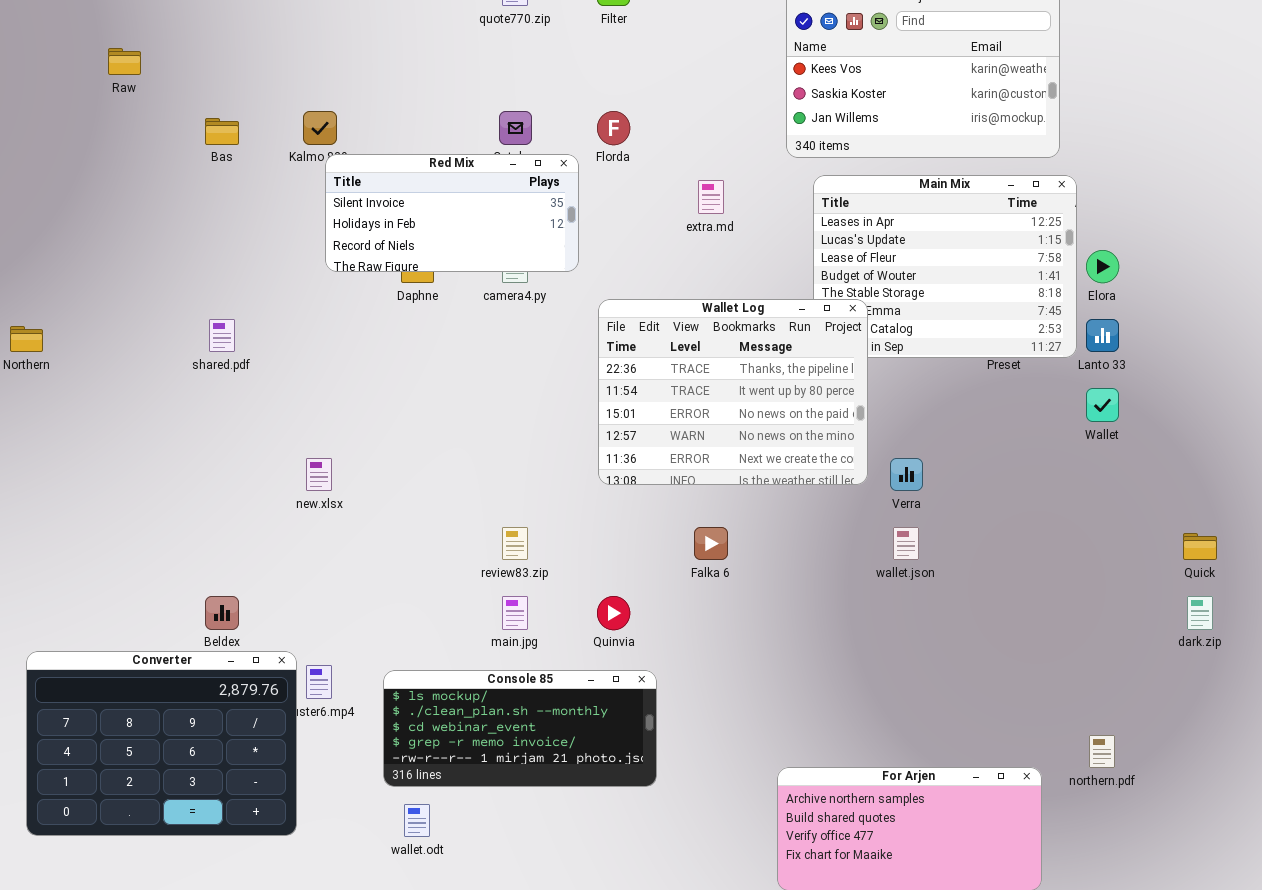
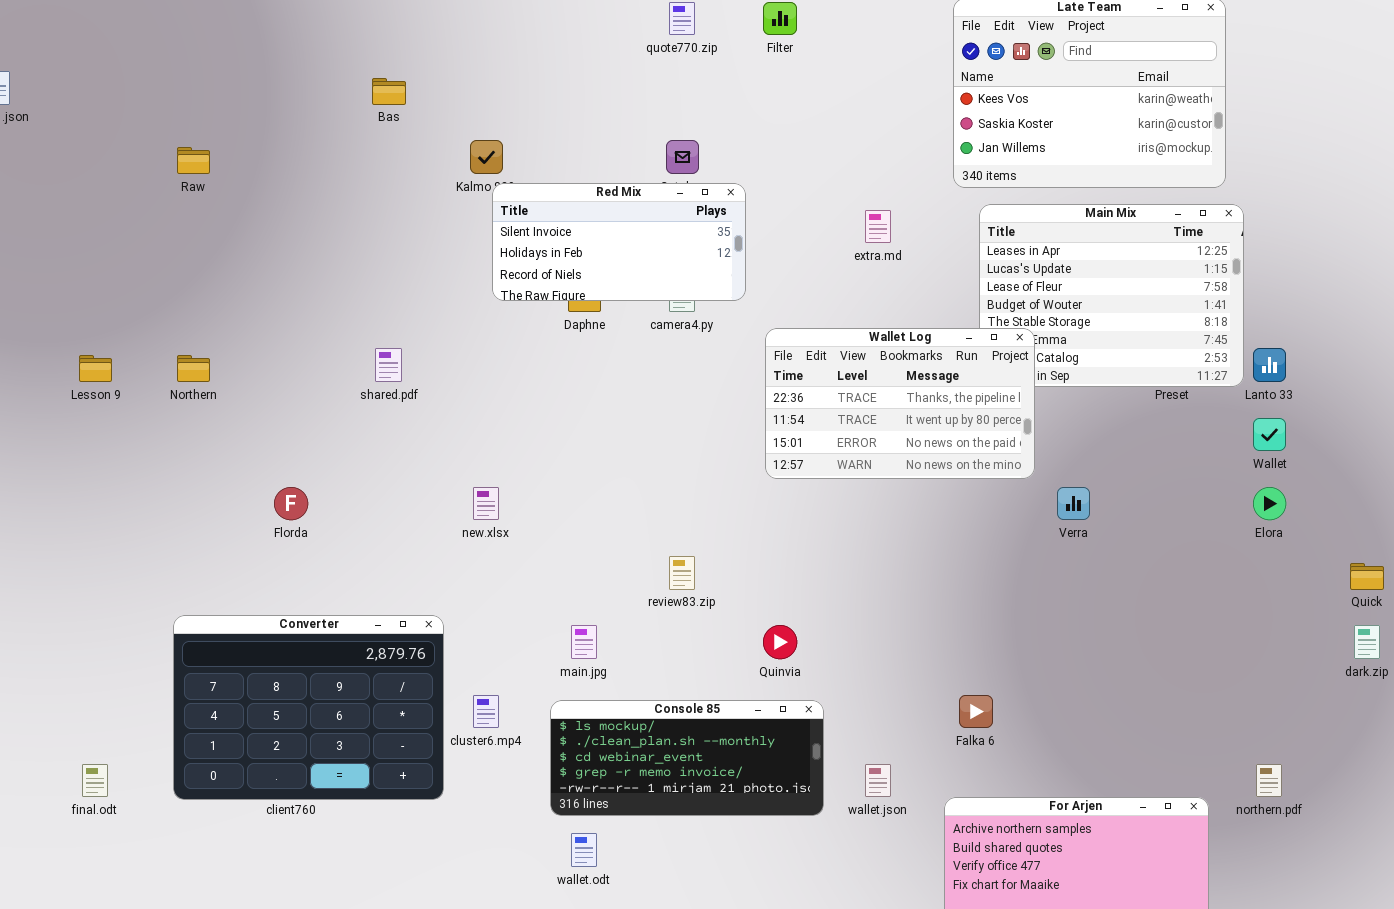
Raw: [108,48,141,75] -> [177,147,210,174], moved
Florda: [597,111,630,145] -> [274,487,308,520], moved
Bas: [205,118,239,145] -> [372,78,406,105], moved
Elora: [1086,250,1119,283] -> [1253,487,1286,520], moved
Wallet Log: [598,299,868,485] -> [765,328,1035,479], resized
Falka 6: [694,527,728,560] -> [959,695,993,728], moved
wallet.json: [893,527,919,560] -> [865,764,891,797], moved
main.jpg: [502,596,528,630] -> [571,625,597,659], moved
Converter: [26,651,297,836] -> [173,615,444,800], moved

